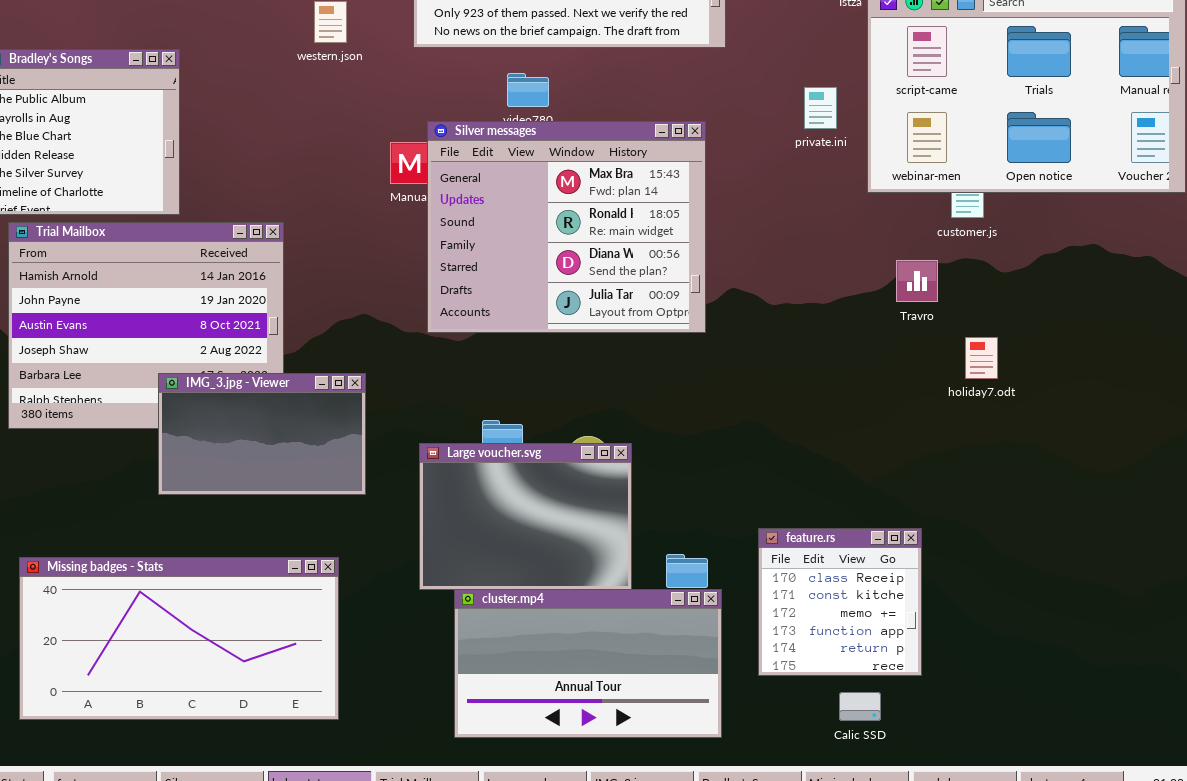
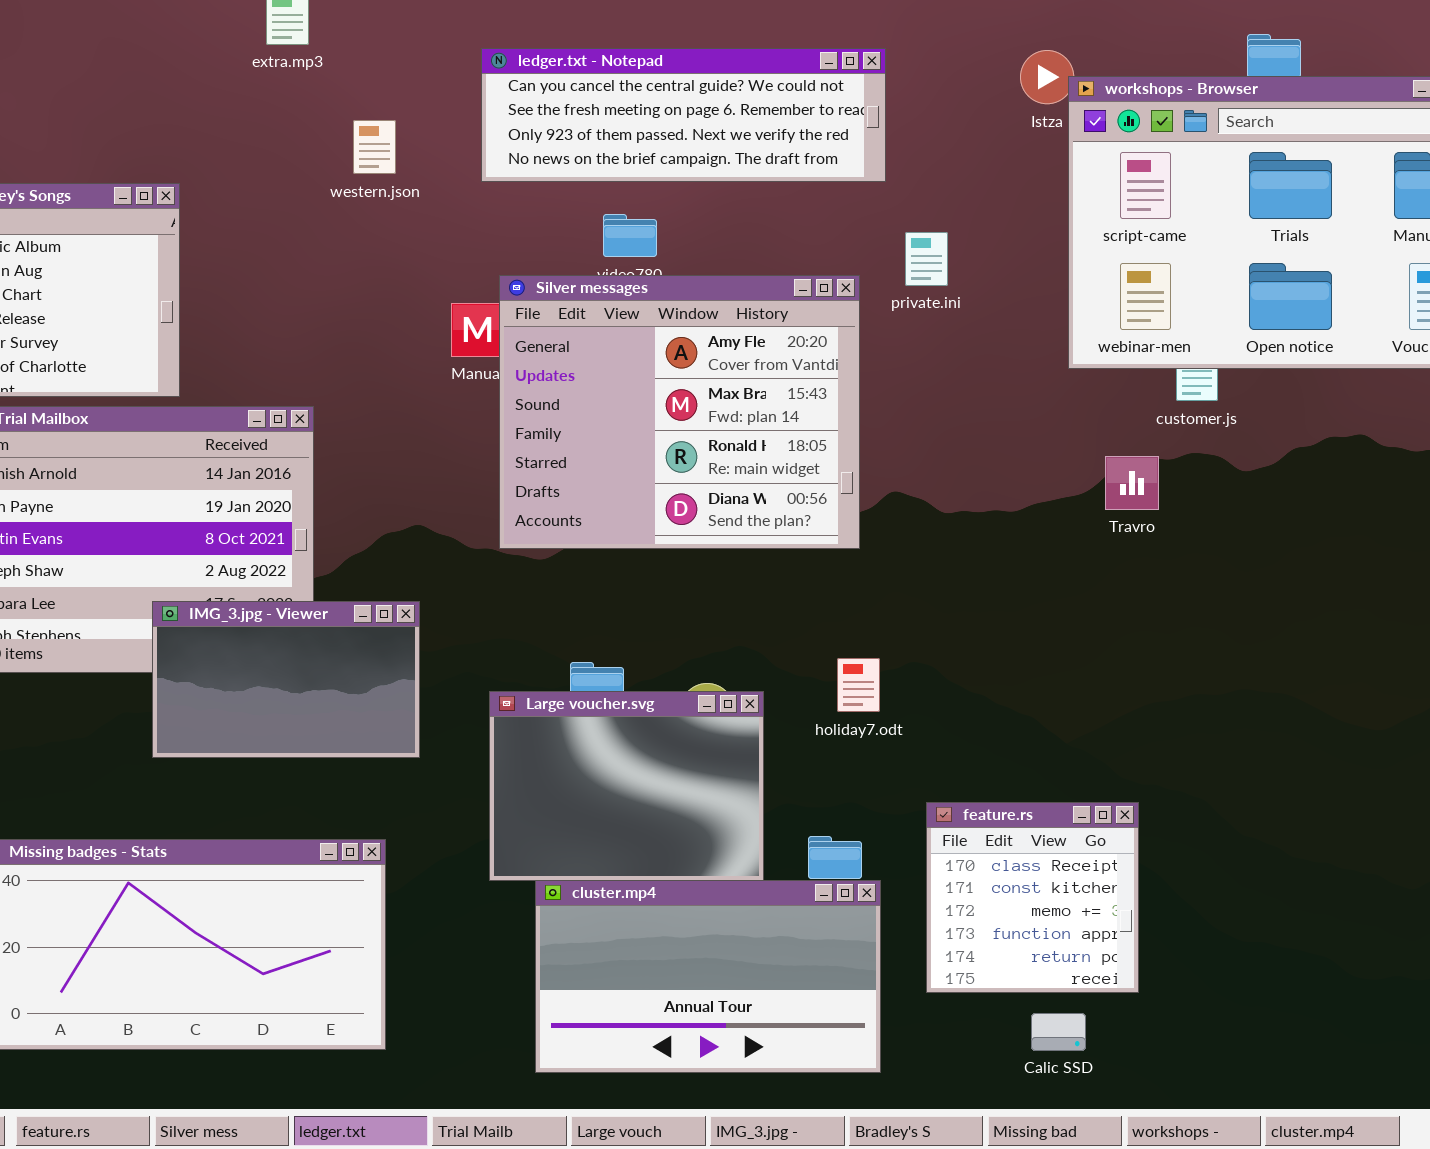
private.ini: [804,87,837,129] -> [905,232,948,286], moved
Silver messages: [427,121,706,333] -> [499,275,860,549], scrolled up 1 row
holiday7.odt: [965,337,998,379] -> [837,658,880,712], moved

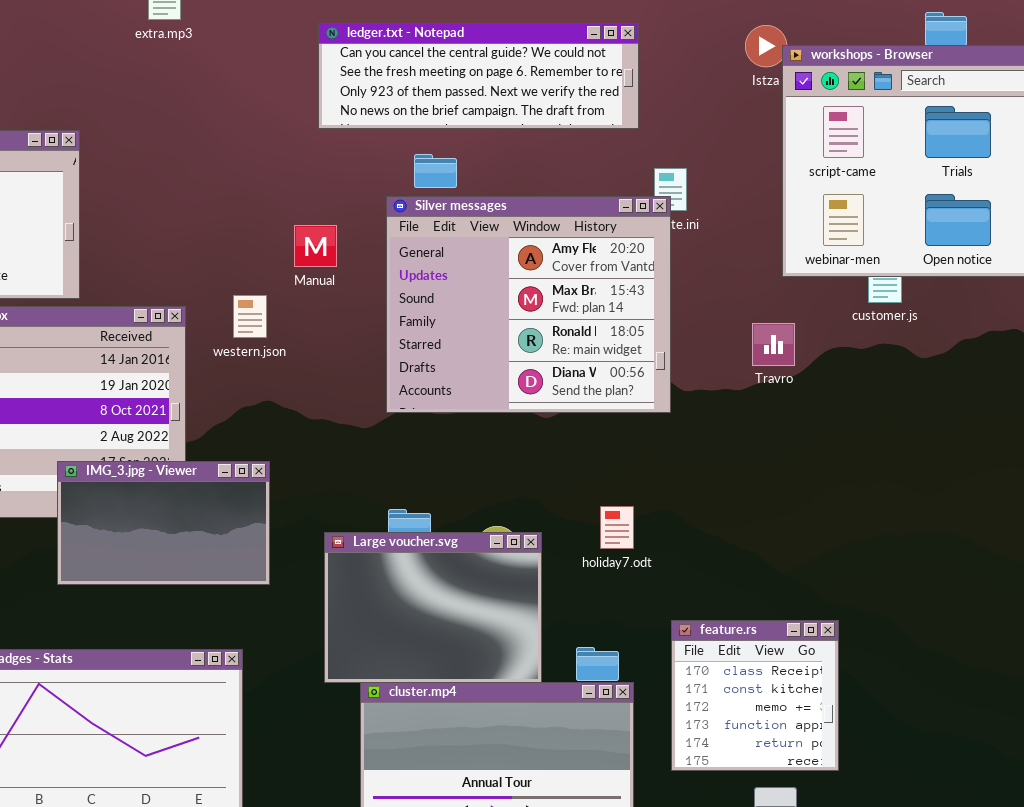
western.json: [353,120,396,174] -> [233,295,267,338], moved
Silver messages: [499,275,860,549] -> [386,196,671,413], moved
Travro: [1105,456,1159,510] -> [752,323,795,366], moved

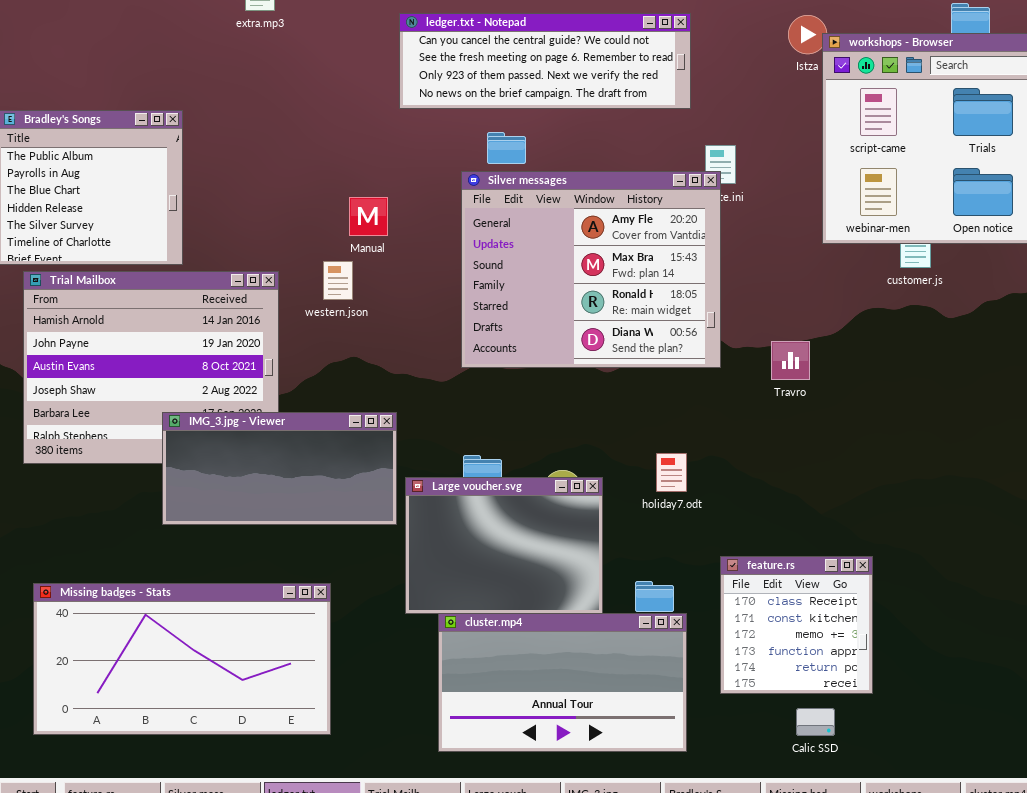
Manual: [294,225,337,267] -> [349,197,388,236], moved
Travro: [752,323,795,366] -> [771,341,810,380], moved
IMG_3.jpg - Viewer: [57,461,270,585] -> [162,412,397,525], resized

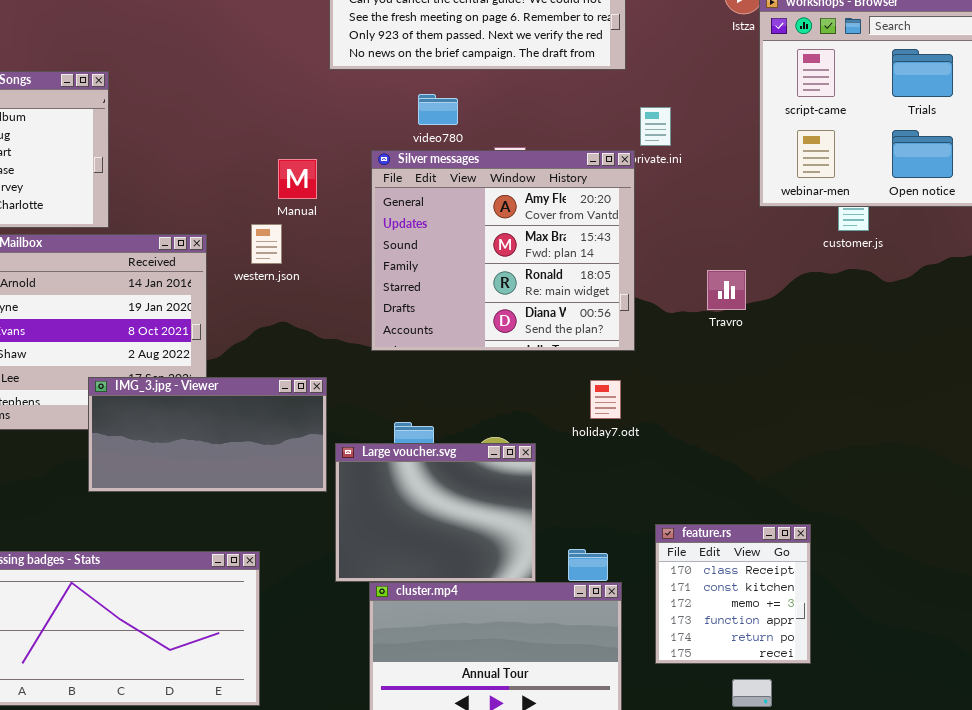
Silver messages: [461,171,721,368] -> [371,150,635,351], moved
Travro: [771,341,810,380] -> [707,270,746,310], moved
holiday7.odt: [656,453,687,492] -> [590,380,621,419], moved

